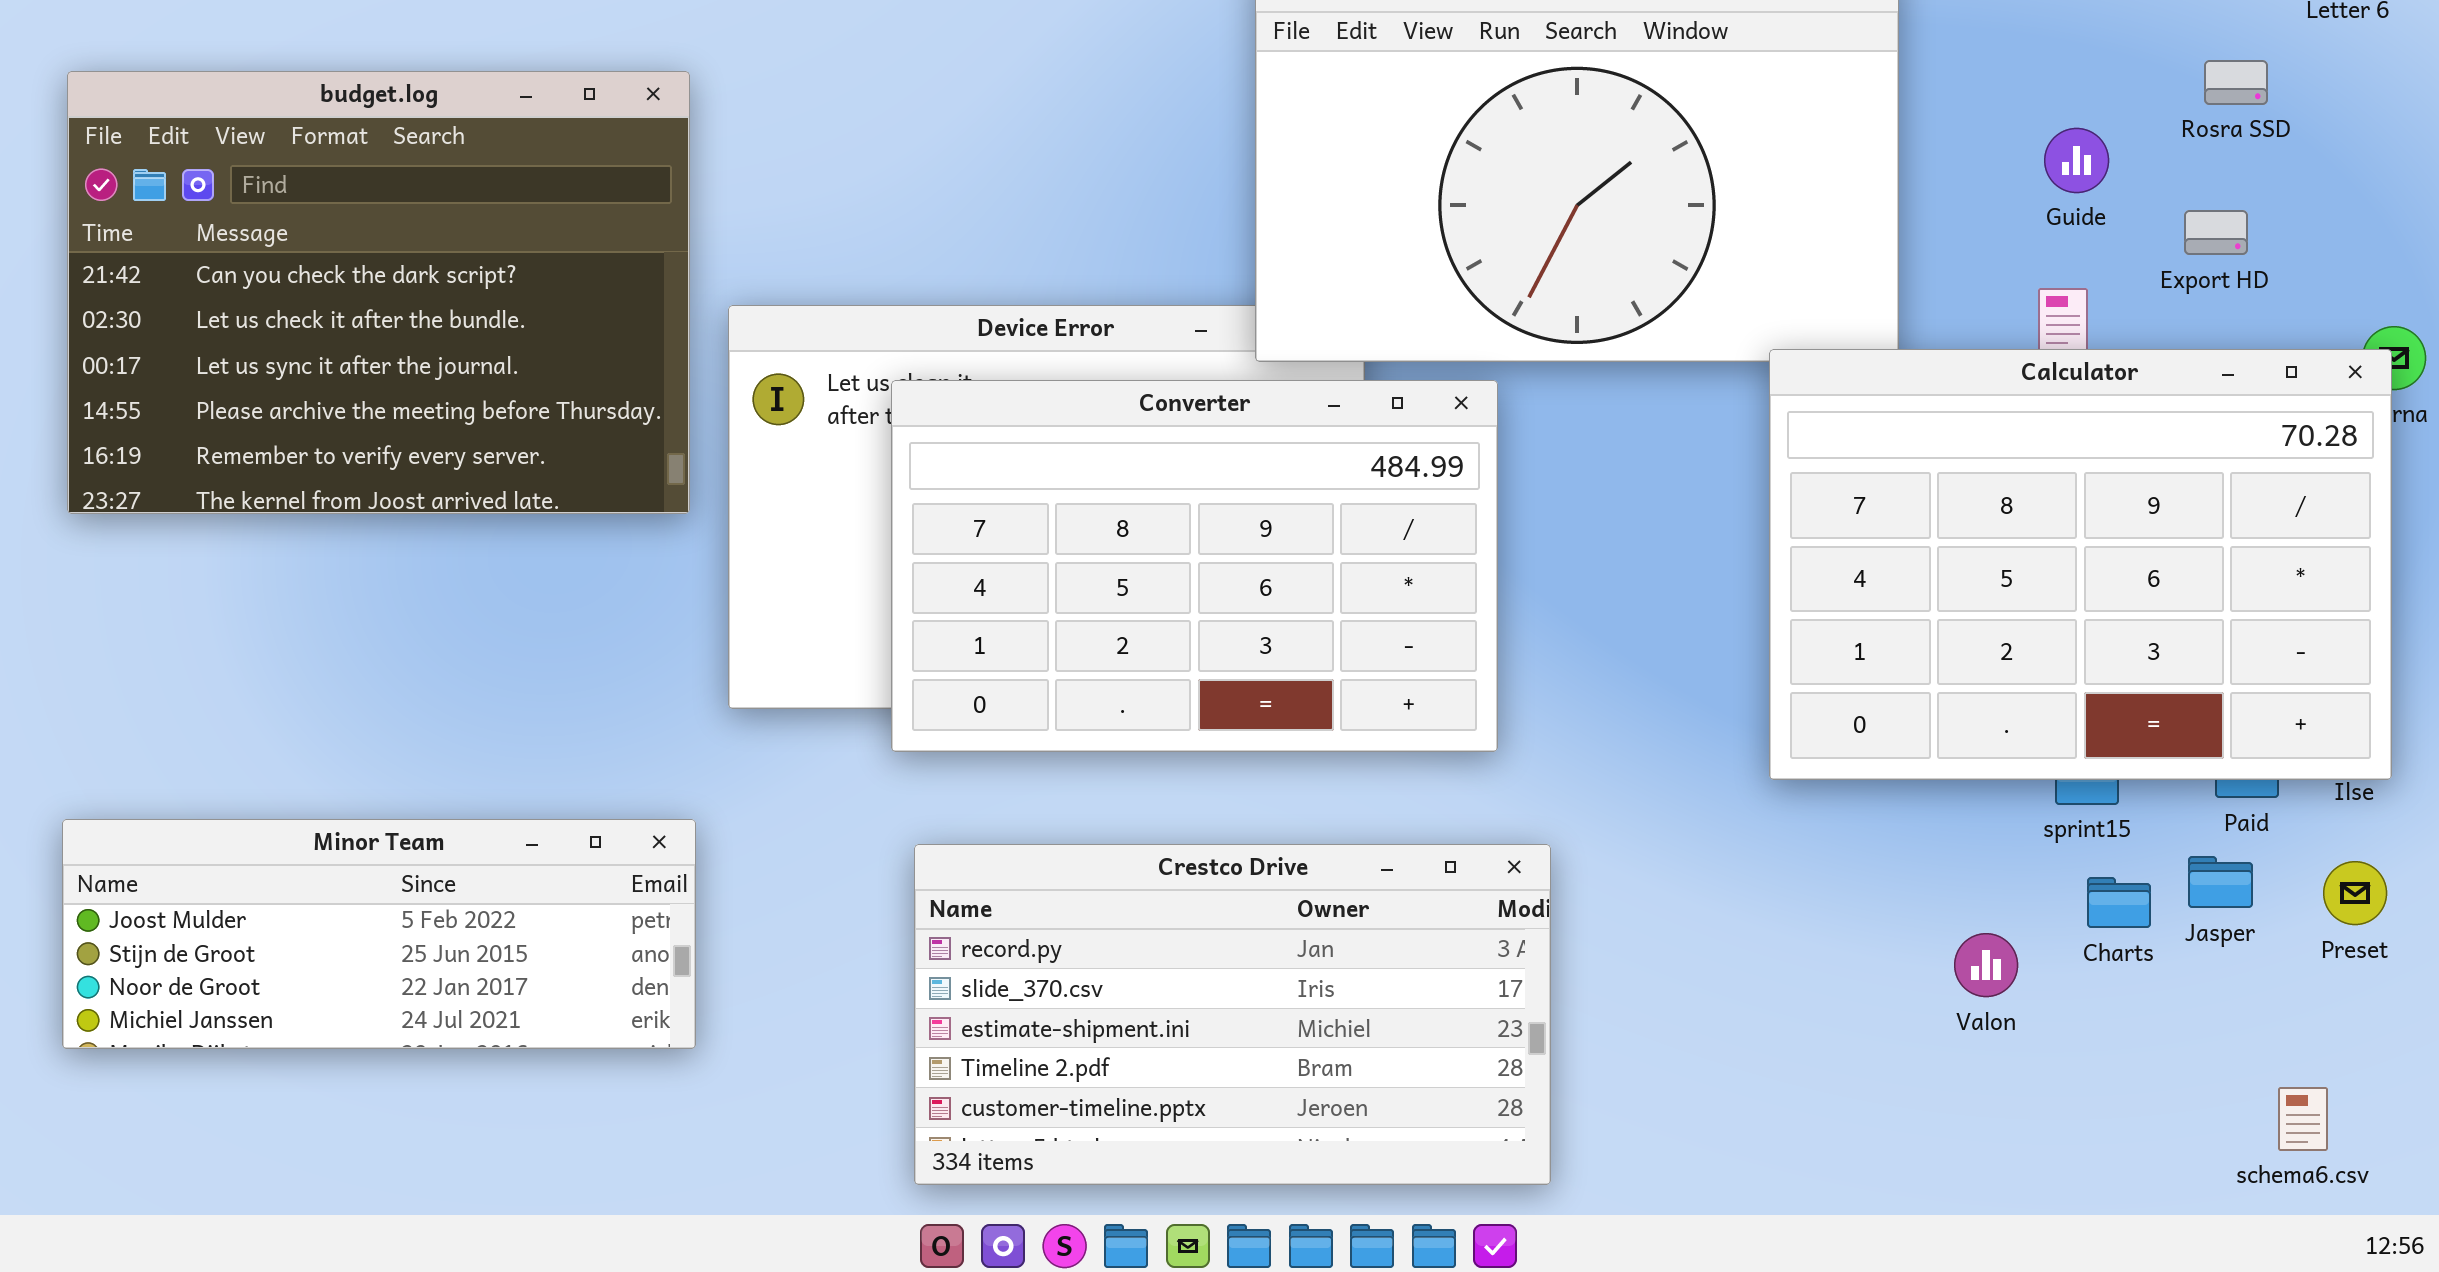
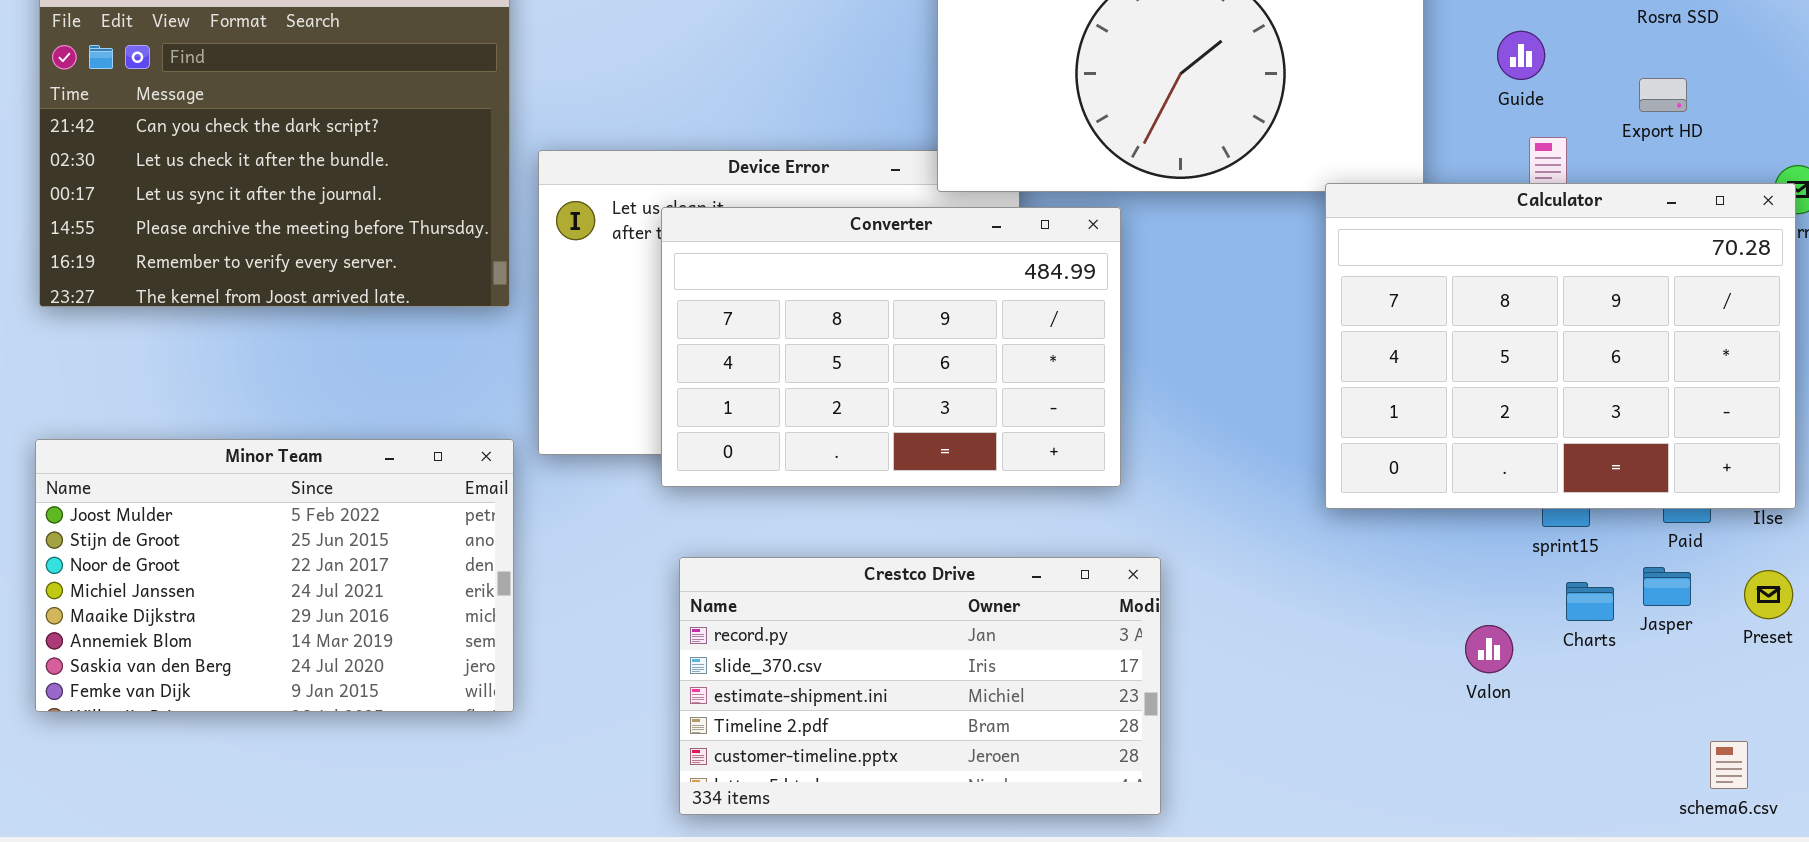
Guide: [2044,128,2109,193] -> [1497,31,1545,80], moved
Minor Team: [62,819,696,1049] -> [35,439,514,712], resized

